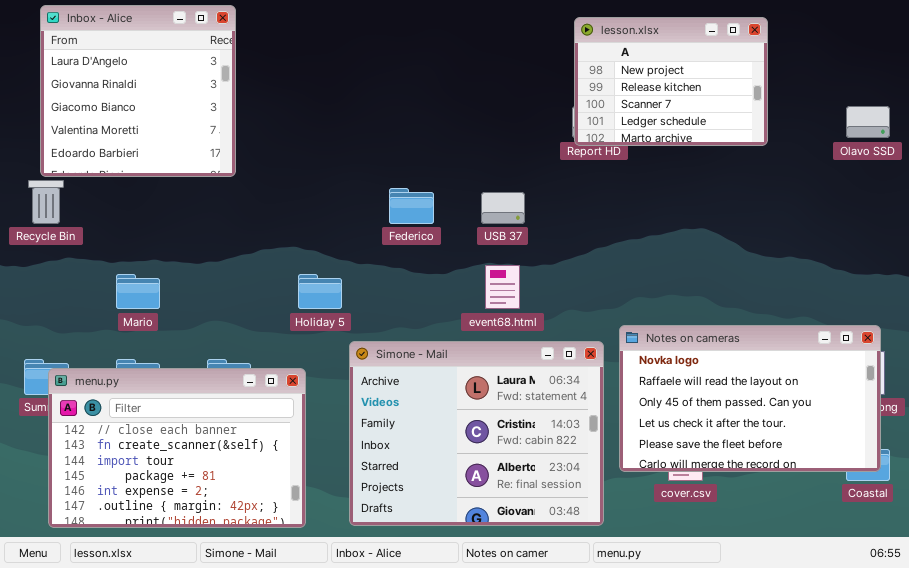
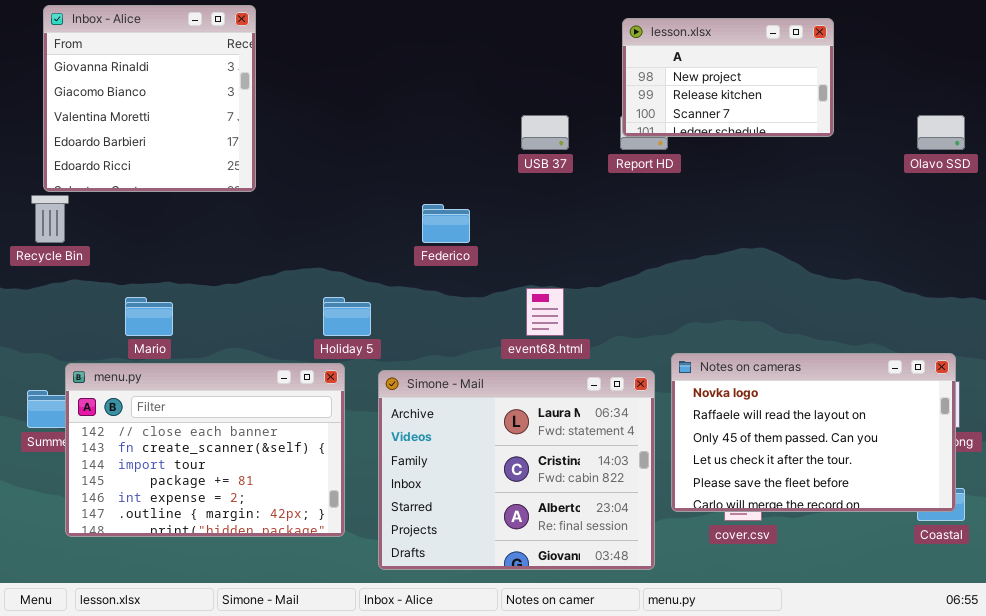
Inbox - Alice: [40,5,236,177] -> [43,5,256,192], scrolled down 1 row
lesson.xlsx: [574,17,768,146] -> [622,18,834,137], resized
USB 37: [481,192,525,224] -> [521,115,569,150], moved
menu.py: [48,368,306,528] -> [65,363,345,537], moved

